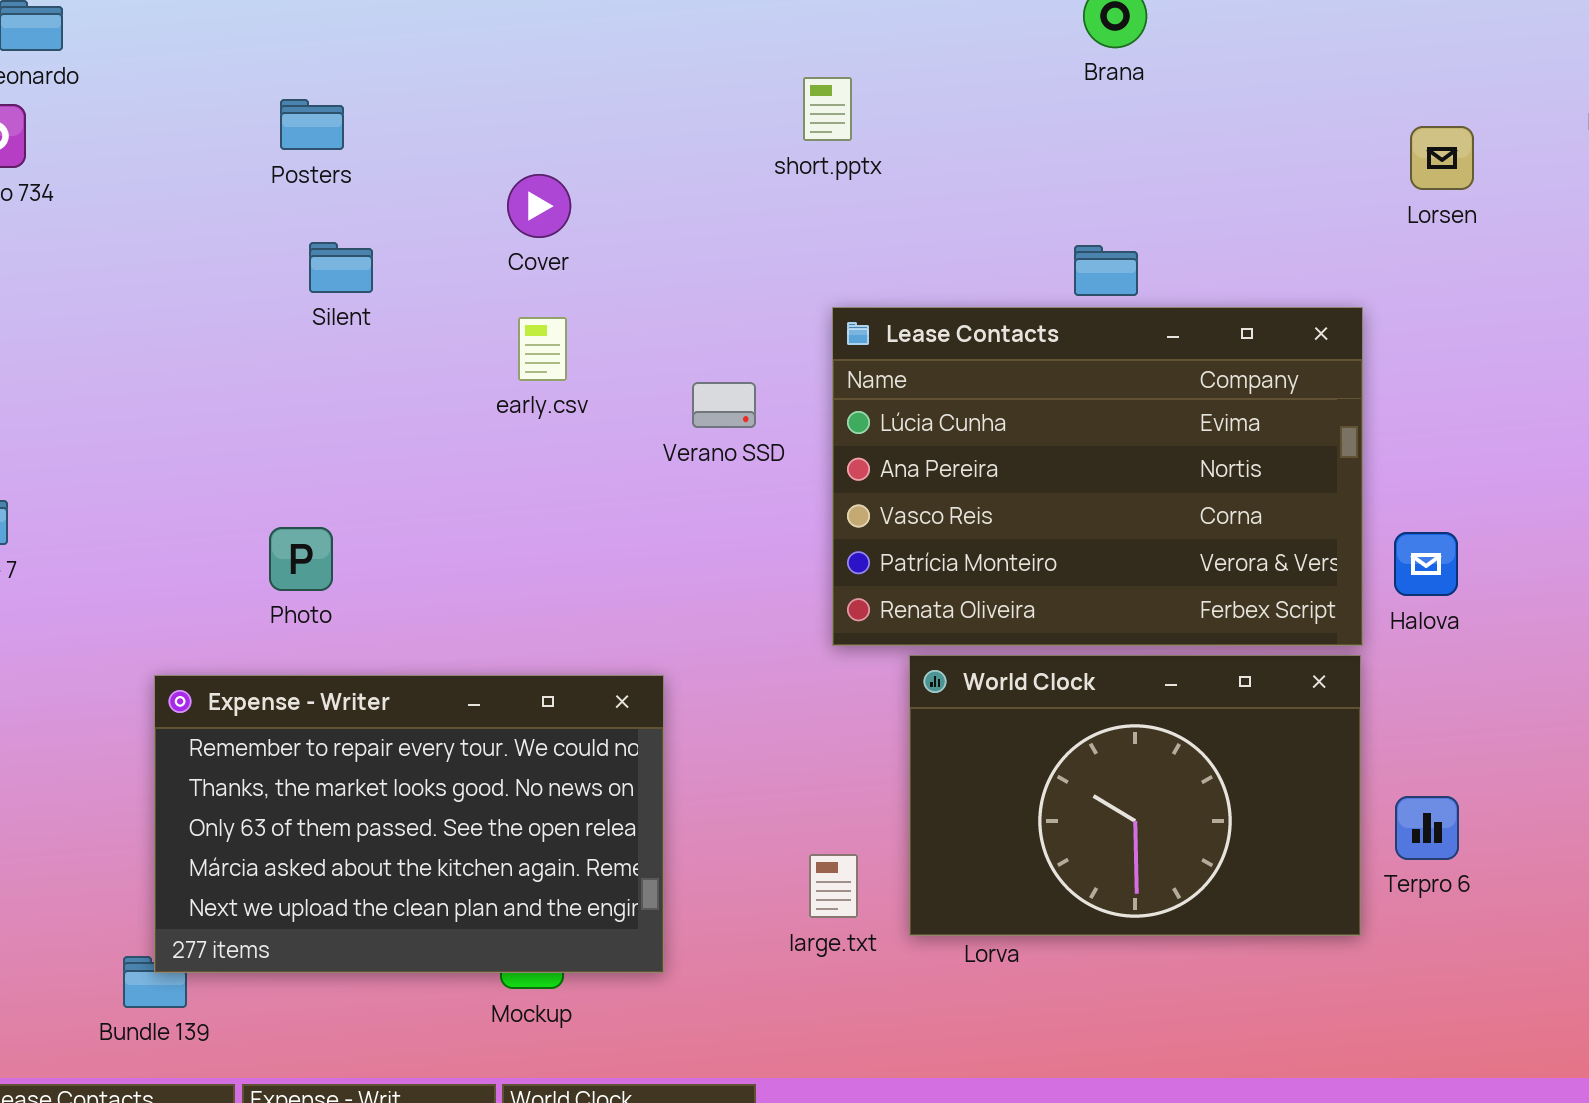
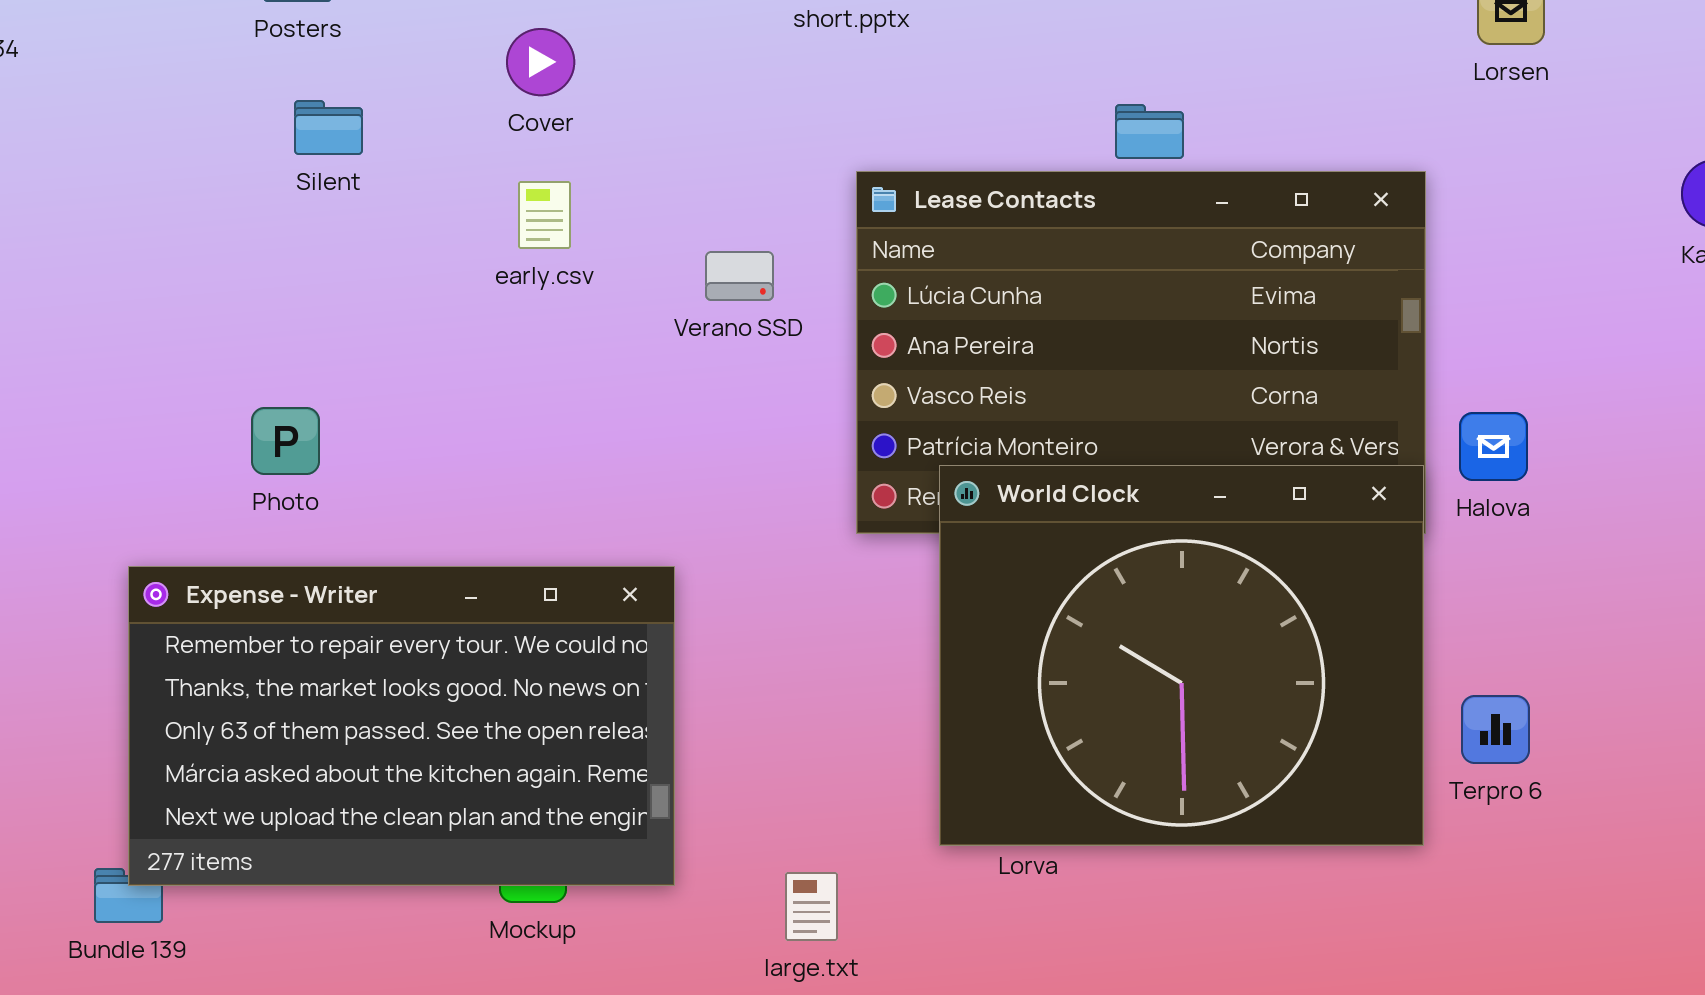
World Clock: [909,655,1361,936] -> [939,465,1424,846], resized
large.txt: [809,854,858,918] -> [785,872,838,941], moved

